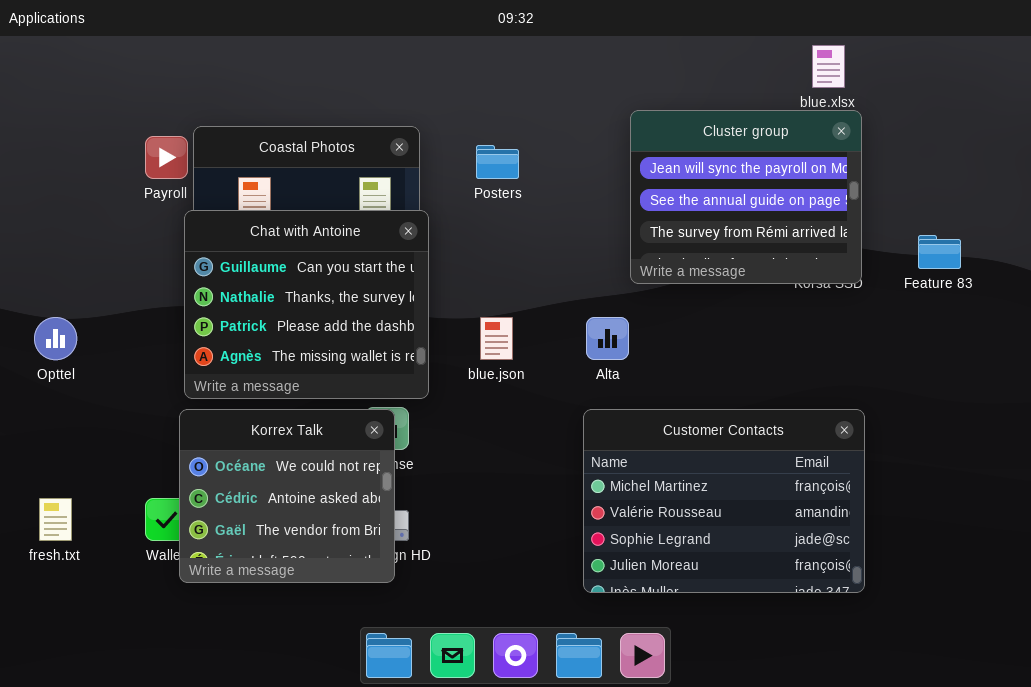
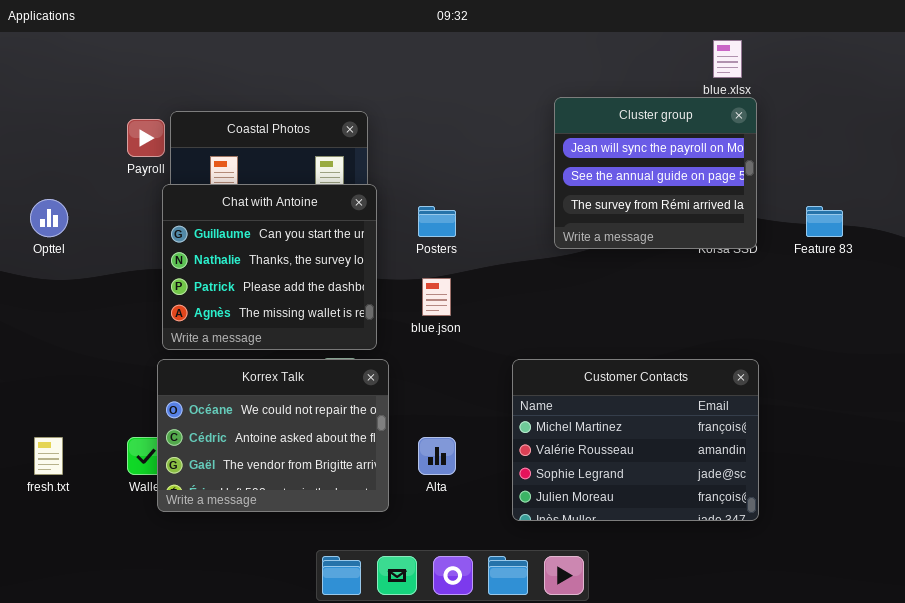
Posters: [476,145,519,179] -> [418,206,456,237], moved
Opttel: [34,317,77,360] -> [30,199,68,237], moved
Alta: [586,317,629,360] -> [418,437,456,475], moved
Korrex Talk: [179,409,395,583] -> [157,359,389,512], resized

